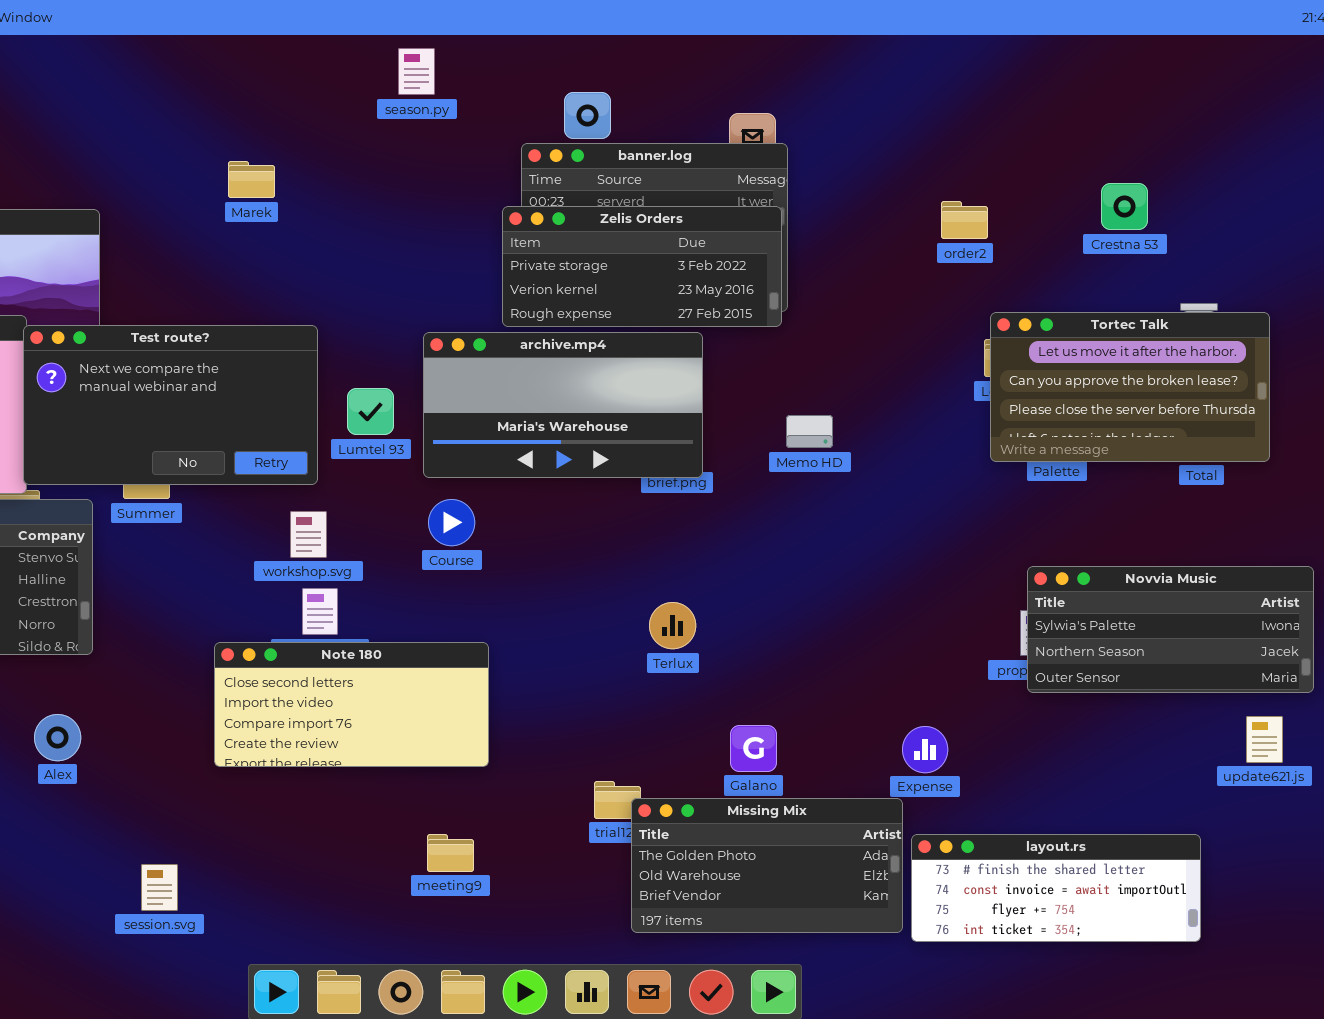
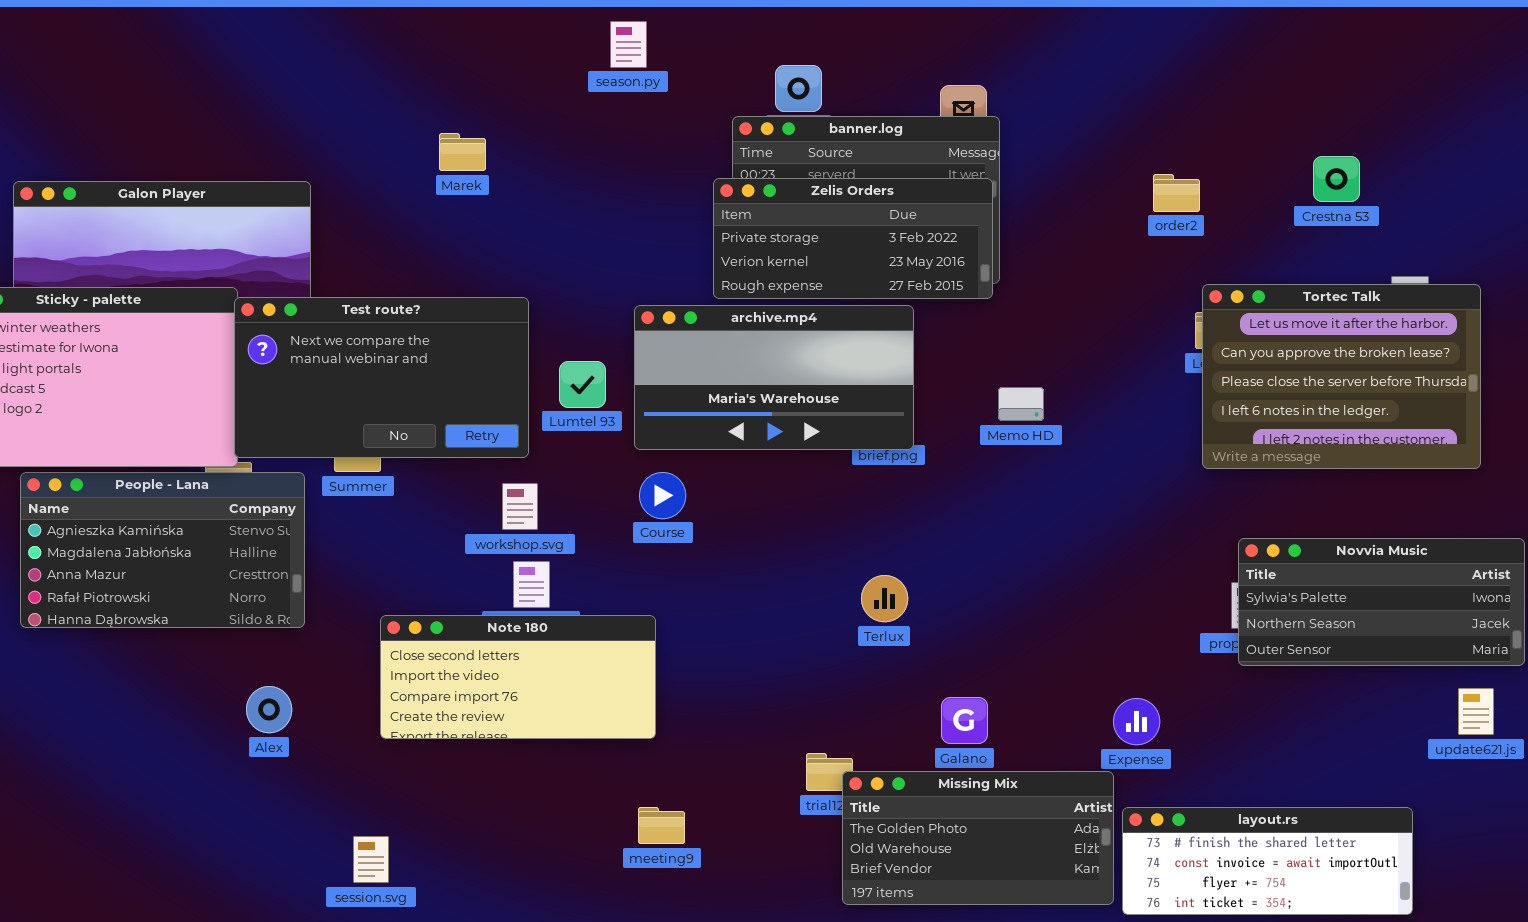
Tortec Talk: [990,312,1270,462] -> [1202,284,1481,469], resized
Note 180: [214,642,489,767] -> [380,615,656,739], moved

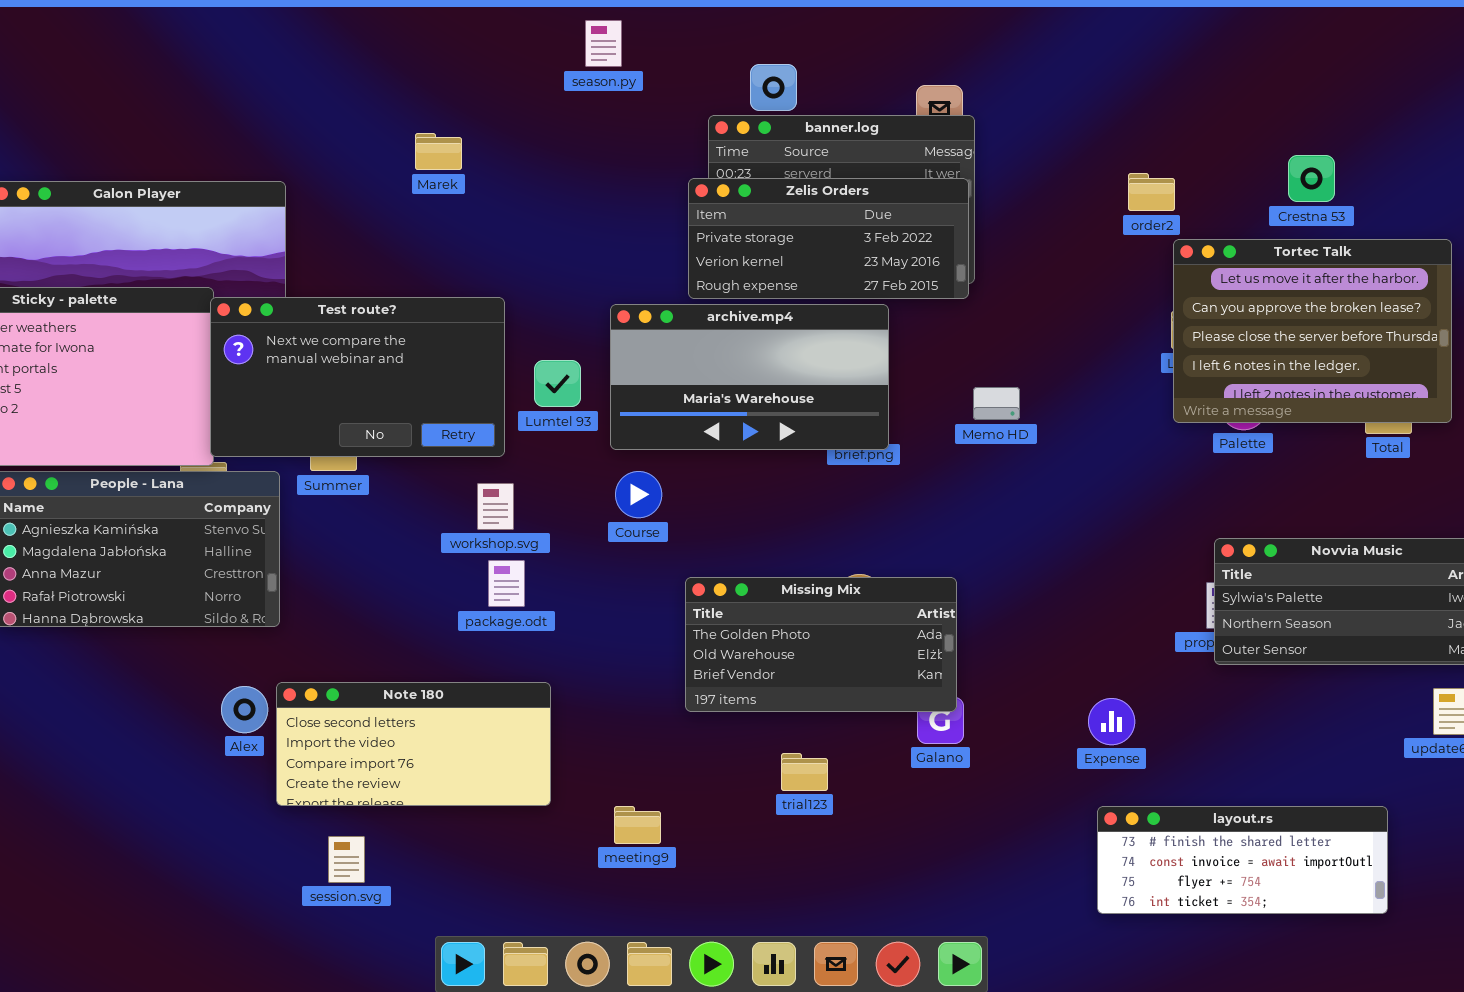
Tortec Talk: [1202,284,1481,469] -> [1173,239,1452,423], moved
Note 180: [380,615,656,739] -> [276,682,551,806], moved
Missing Mix: [842,771,1114,905] -> [685,577,957,712], moved

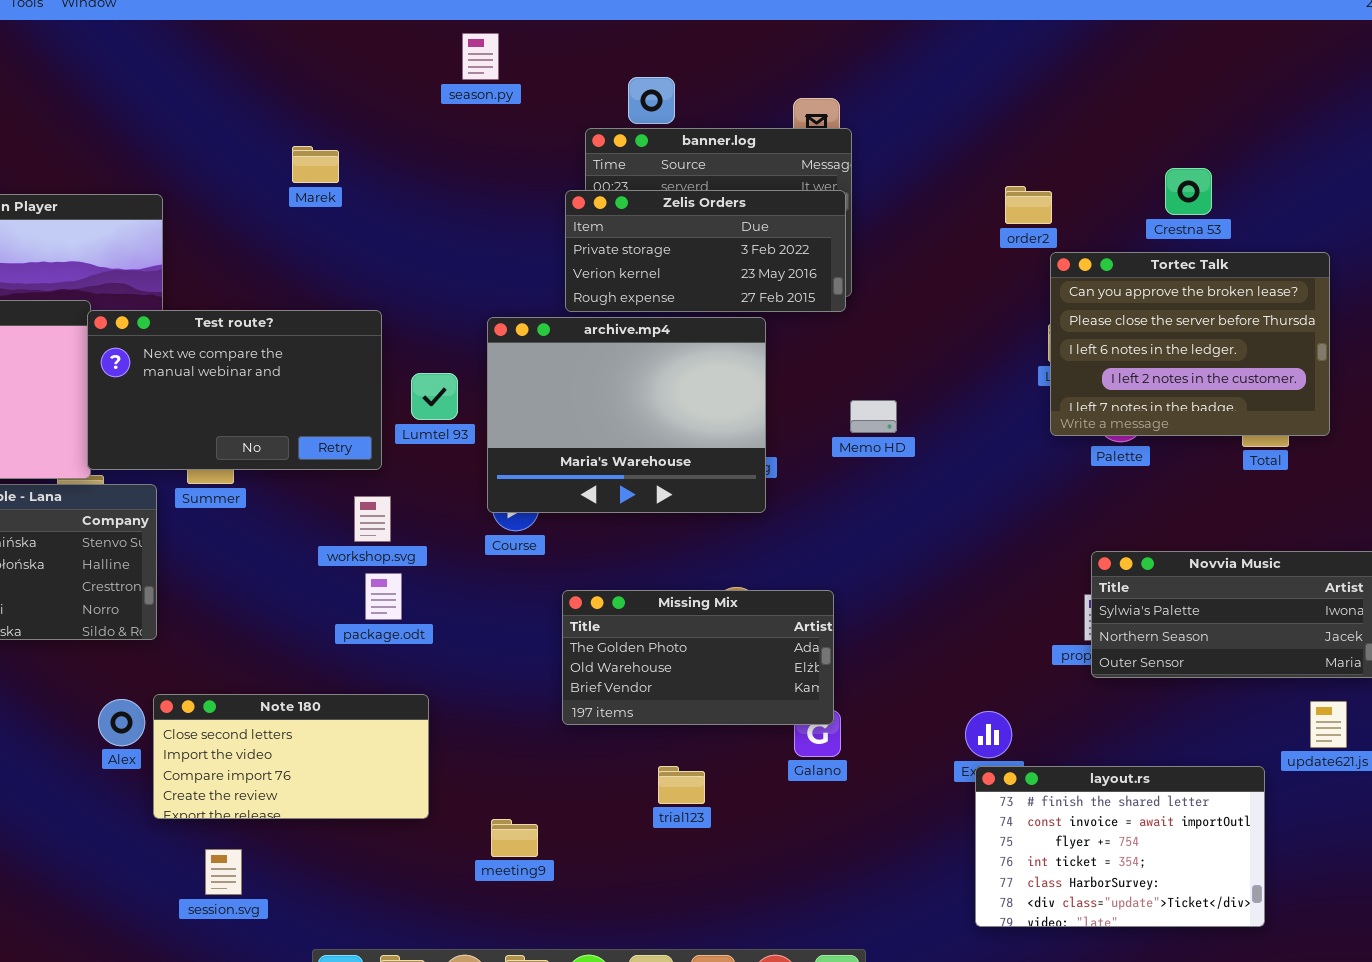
Tortec Talk: [1173,239,1452,423] -> [1050,252,1330,436], scrolled down 1 row
archive.mp4: [610,304,889,450] -> [487,317,766,513], resized
layout.rs: [1097,806,1388,914] -> [975,766,1265,927], resized

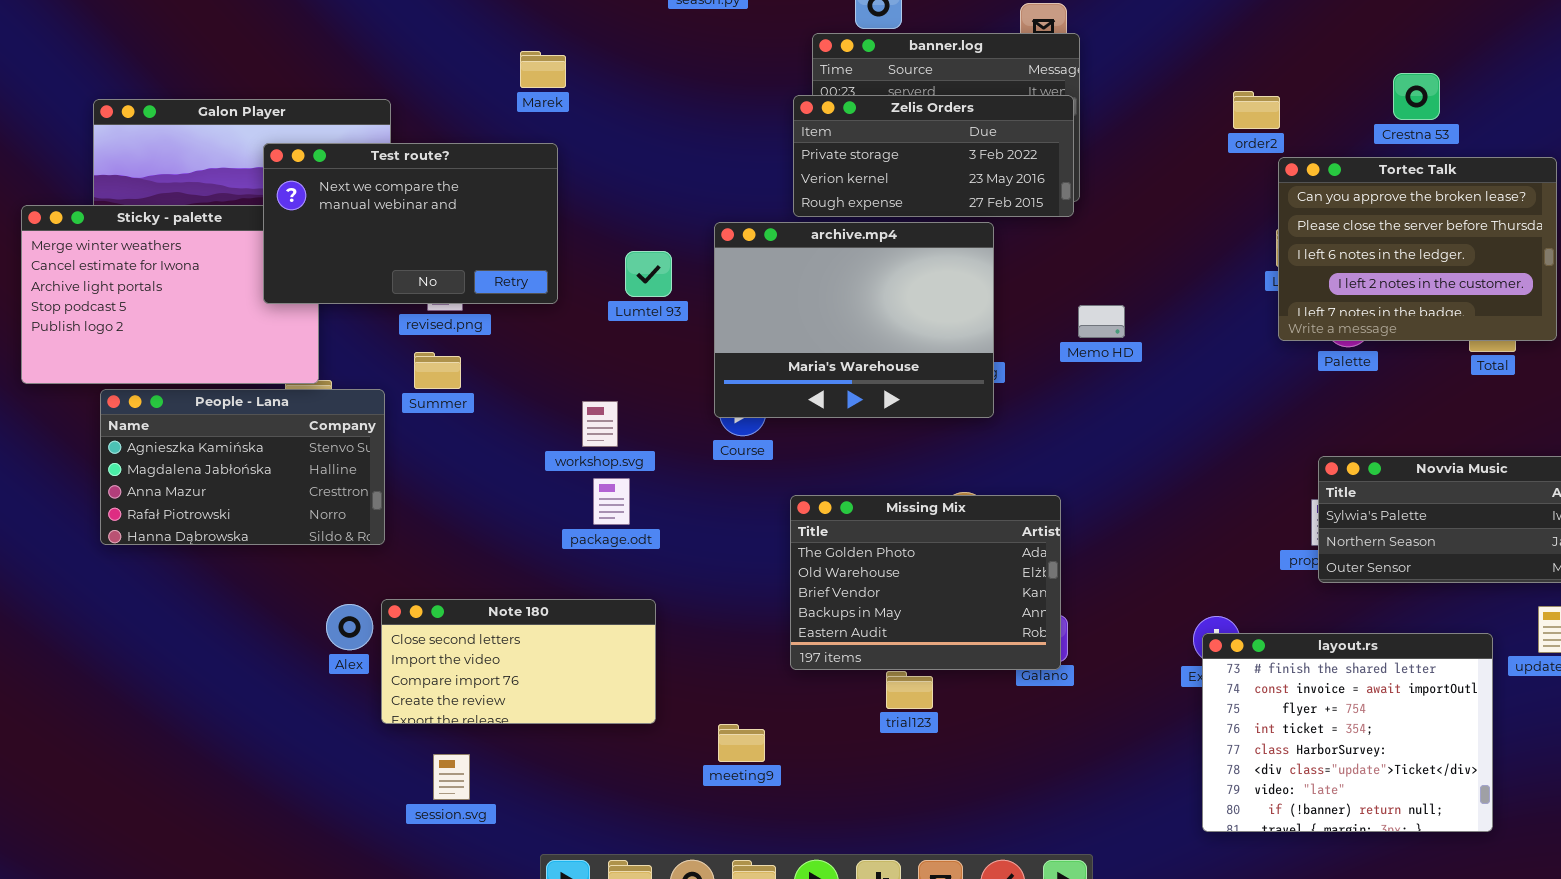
Test route?: [87,310,382,470] -> [263,143,558,304], moved
Lumtel 93: [411,373,458,420] -> [625,251,672,297], moved
Missing Mix: [562,590,834,725] -> [790,495,1061,670], resized
layout.rs: [975,766,1265,927] -> [1202,633,1493,832], resized

